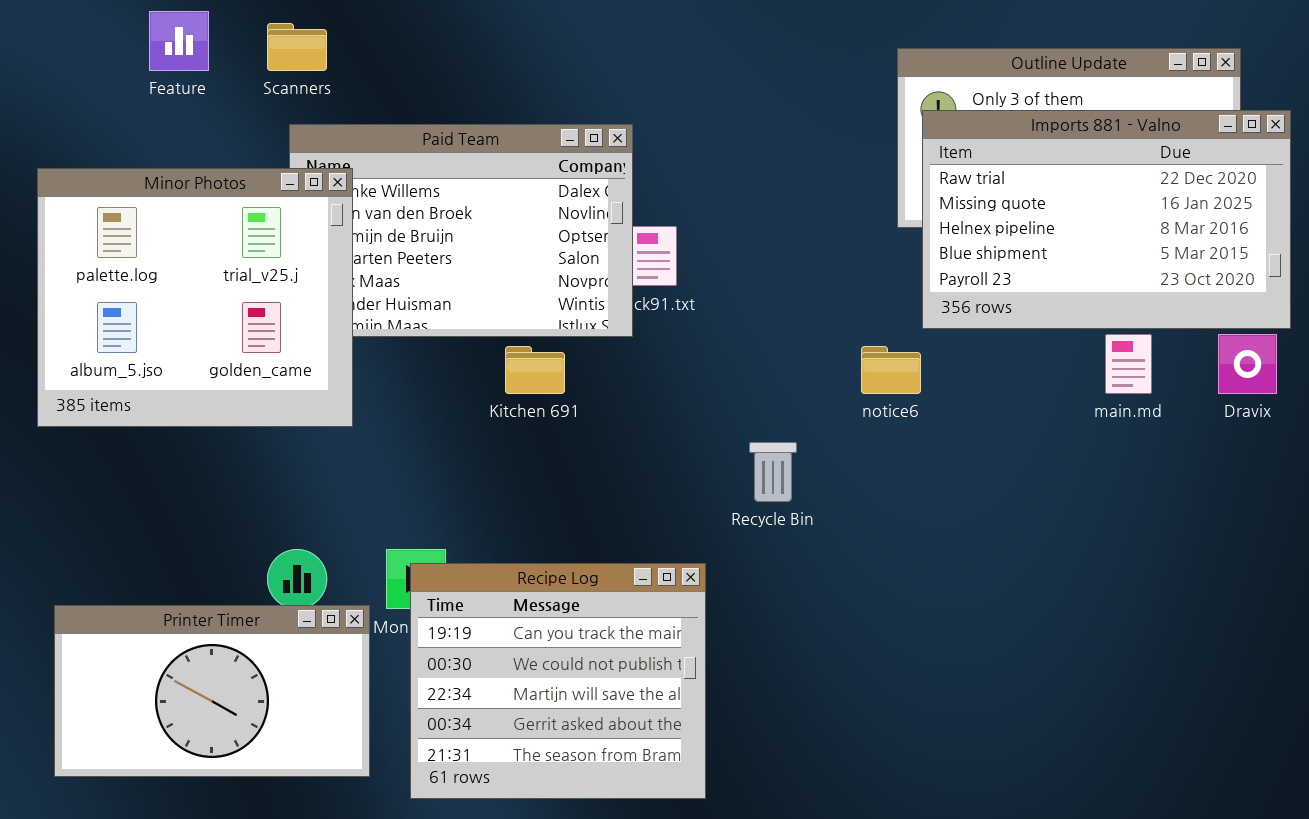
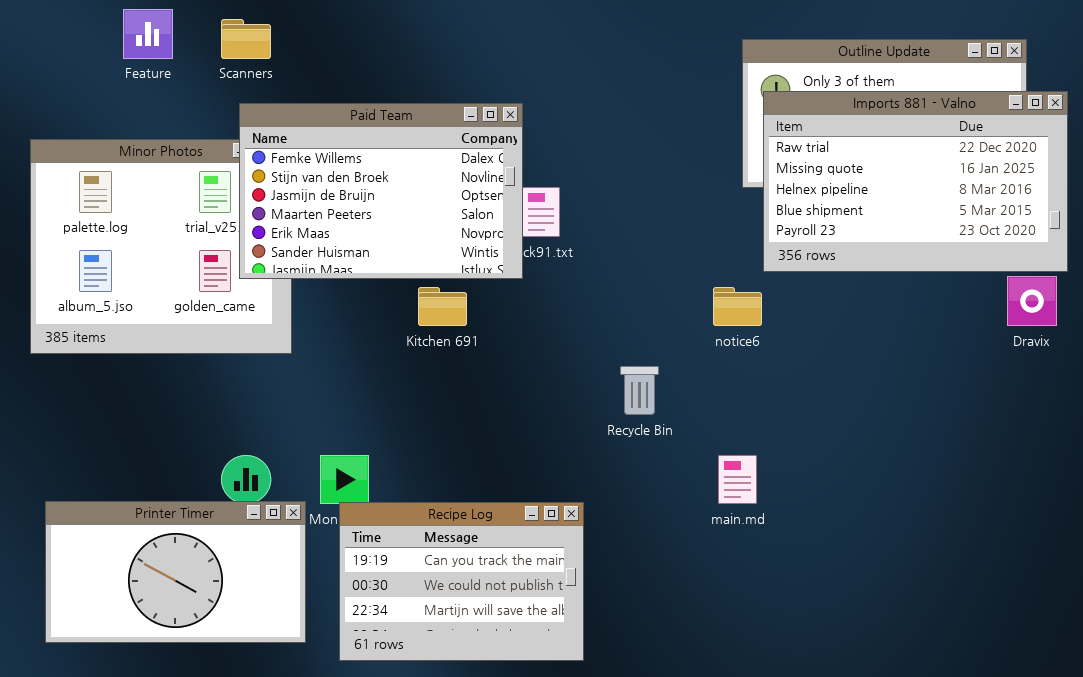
Paid Team: [289,124,633,337] -> [239,103,523,279], raised
main.md: [1105,334,1152,394] -> [718,455,757,504], moved
Recipe Log: [410,563,706,799] -> [339,502,584,661], resized

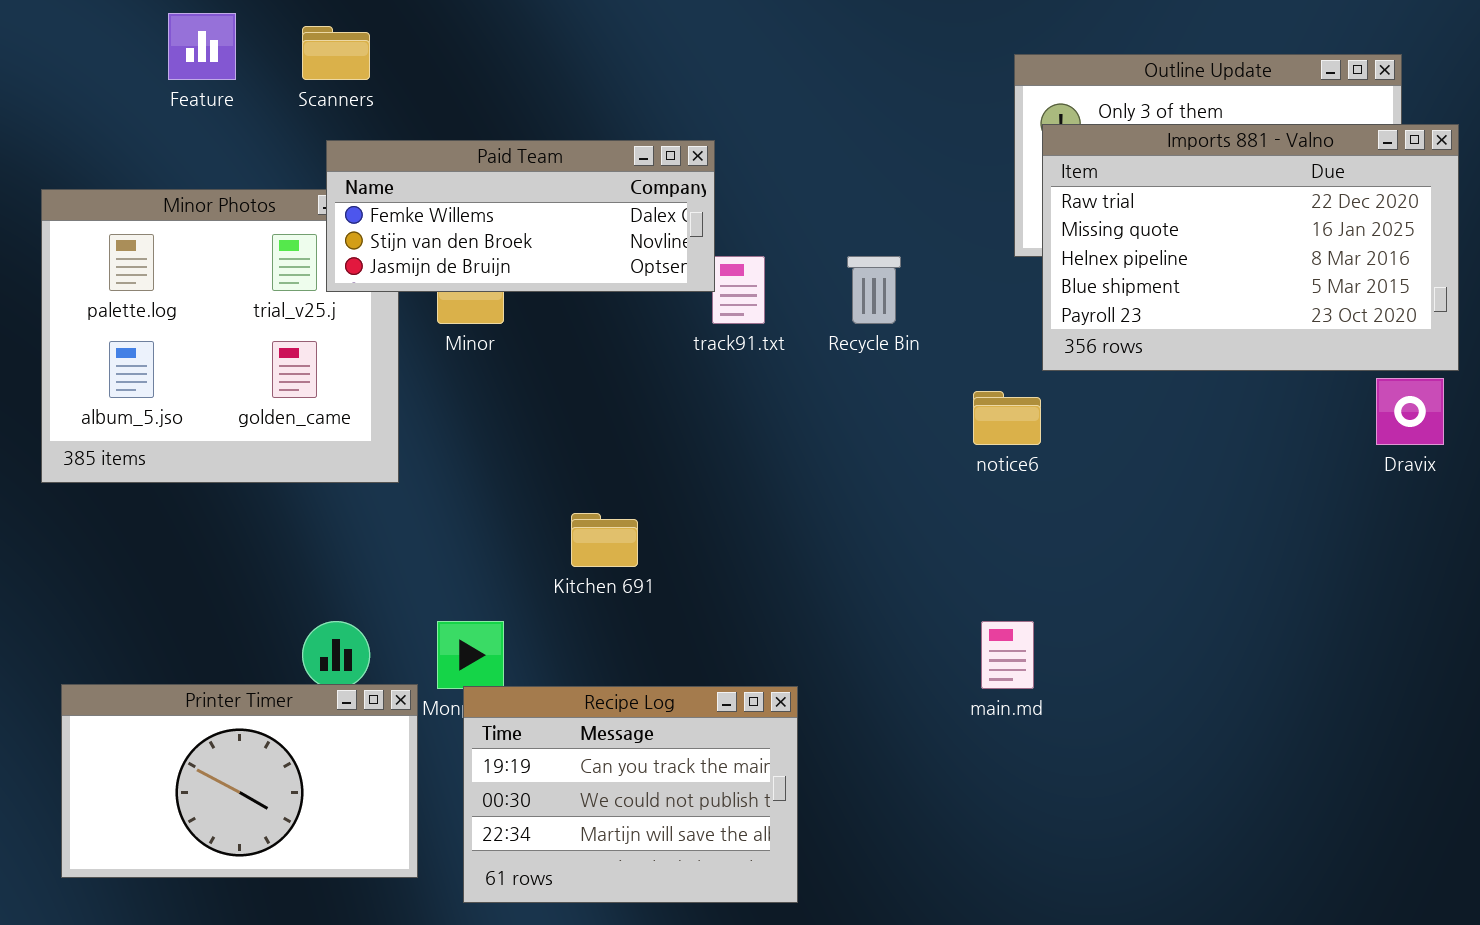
Paid Team: [239,103,523,279] -> [326,140,715,292], resized
Kitchen 691: [418,287,467,326] -> [571,513,638,567], moved
Recycle Bin: [620,366,659,415] -> [847,256,901,324], moved

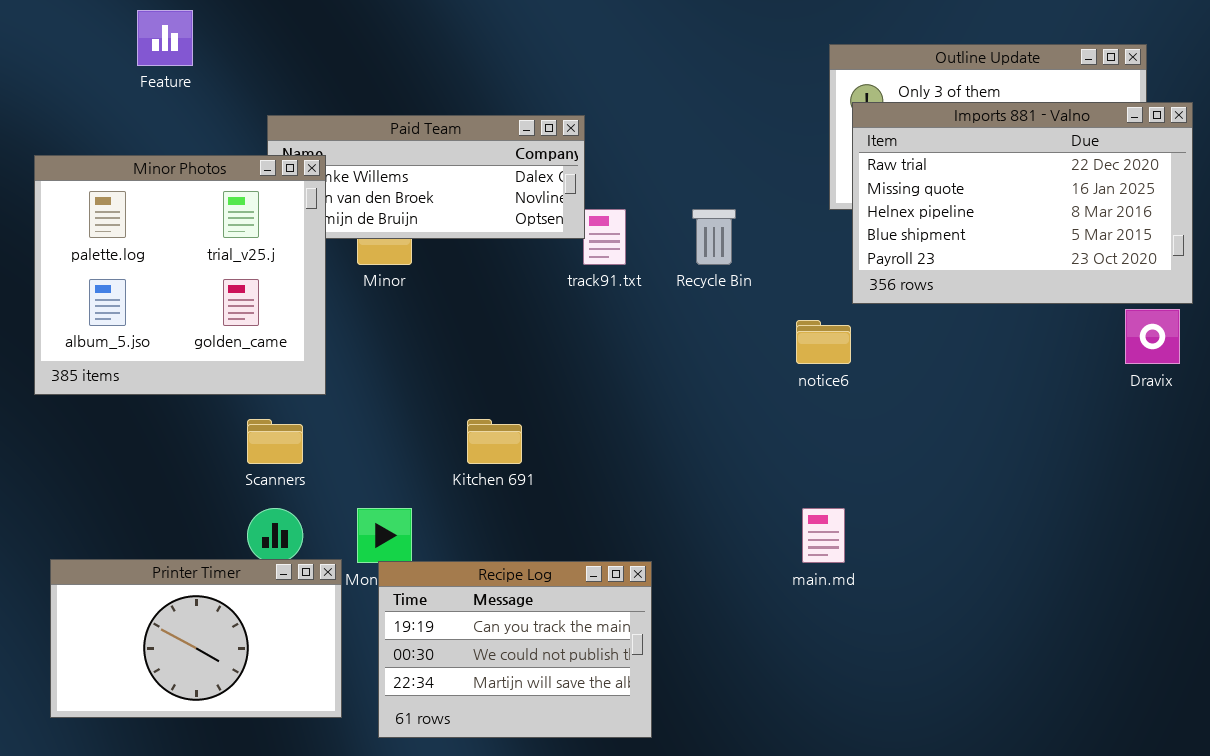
Scanners: [302,26,370,80] -> [247,419,303,464], moved
Minor Photos: [41,189,399,483] -> [34,155,326,395], raised

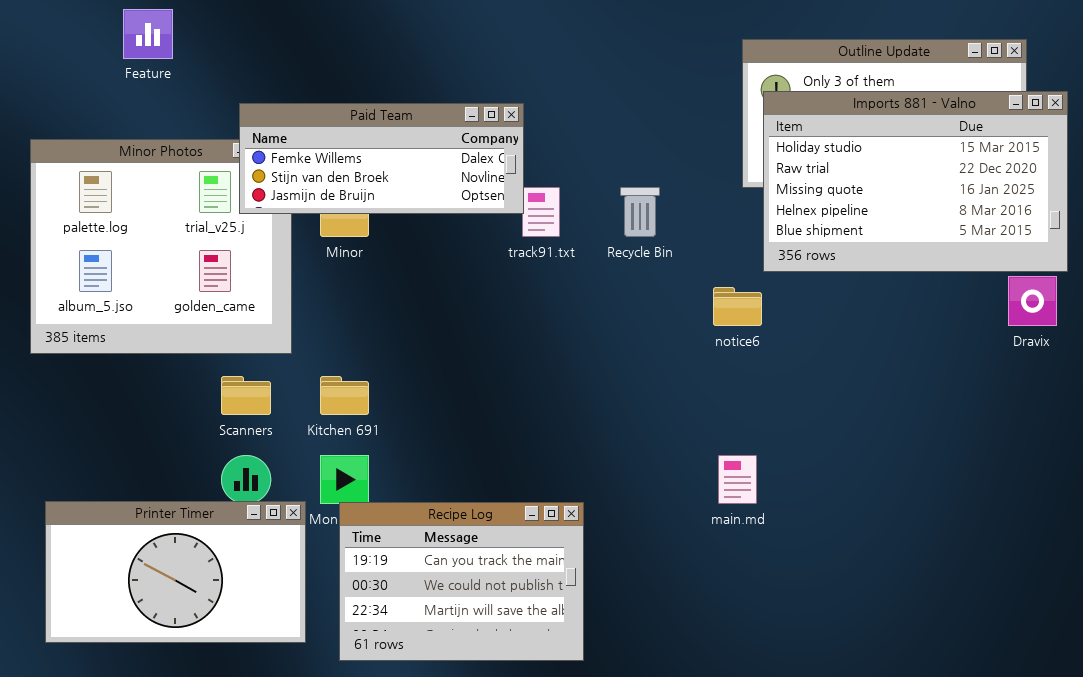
Imports 881 - Valno: [852,102,1193,304] -> [763,91,1068,272], scrolled up 1 row
Paid Team: [267,115,585,239] -> [239,103,524,214], raised
Kitchen 691: [467,419,522,464] -> [320,376,369,415], moved

